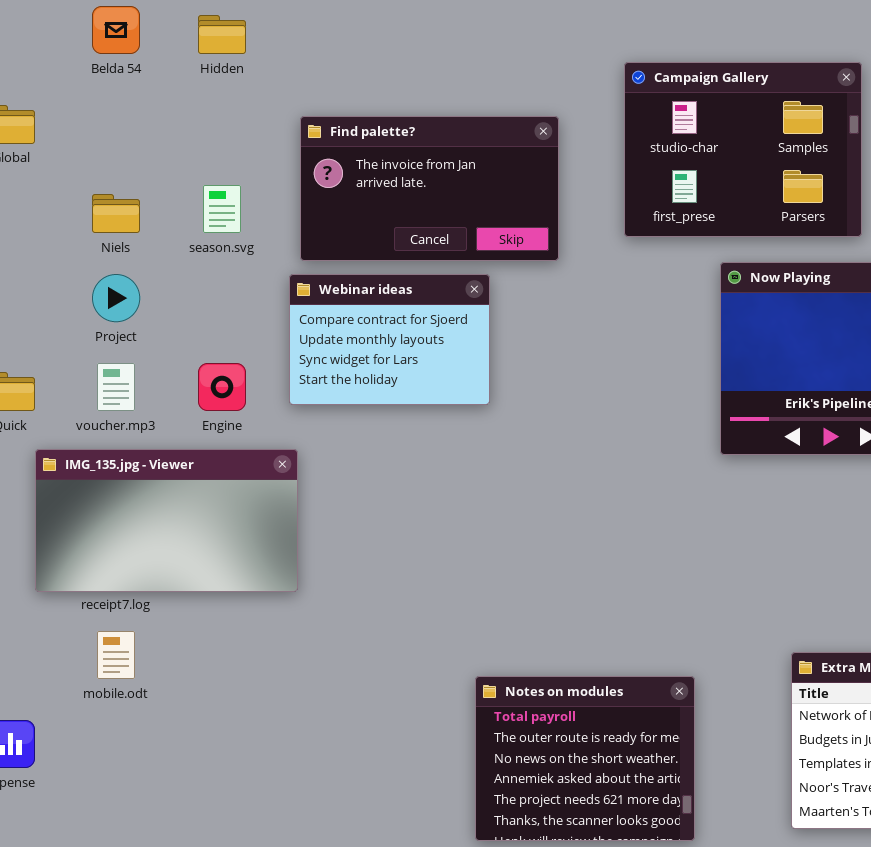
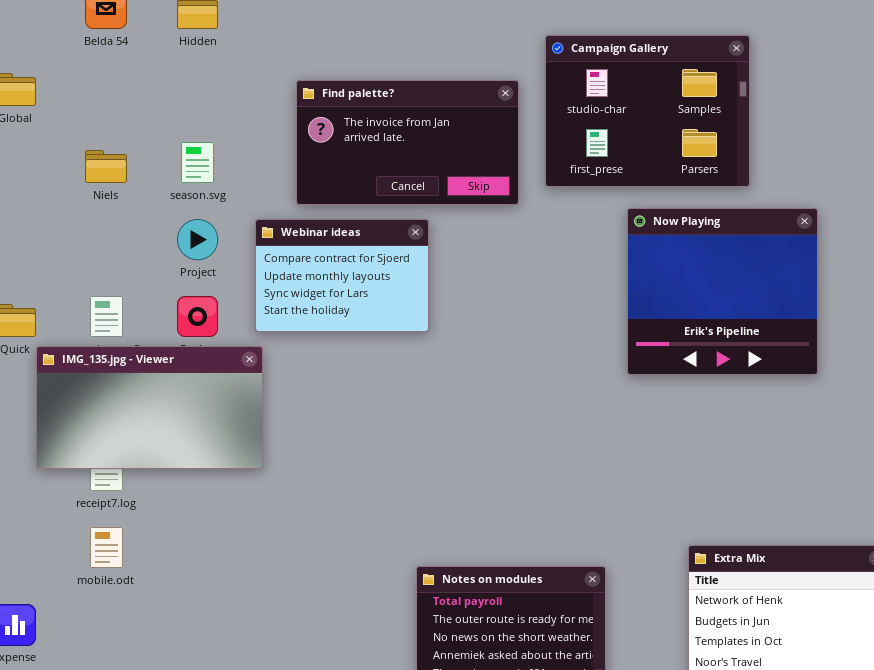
Find palette?: [300,116,559,261] -> [296,80,519,205], moved
Project: [92,274,140,322] -> [177,219,218,260], moved
IMG_135.jpg - Viewer: [35,449,298,592] -> [36,346,263,469], moved

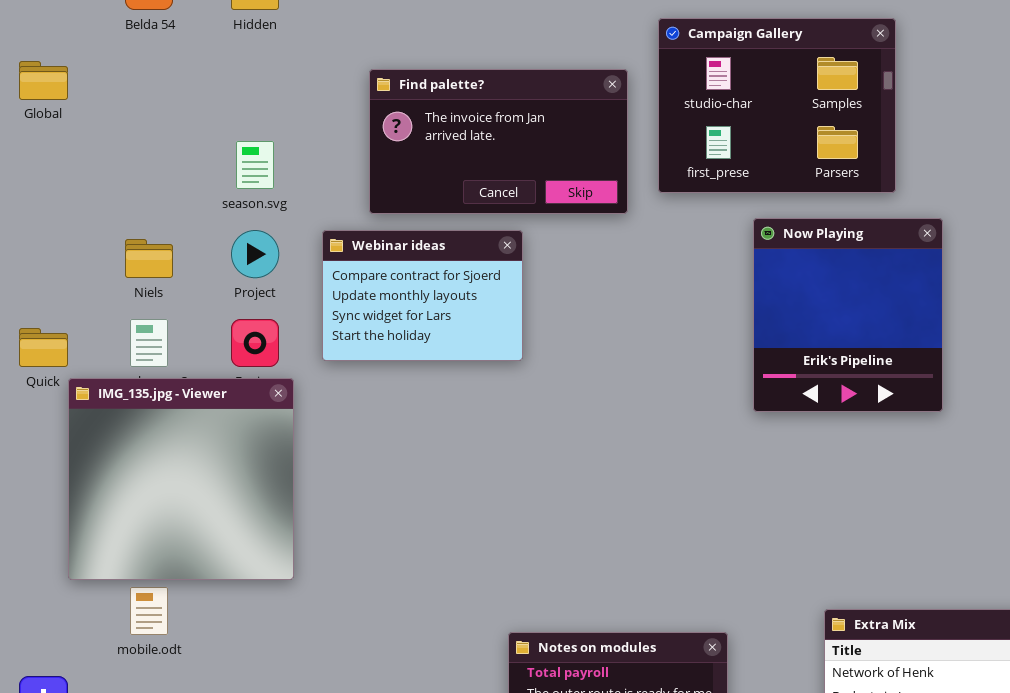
Niels: [85,150,127,183] -> [125,239,173,278], moved
Now Playing: [627,208,818,375] -> [753,218,943,412], resized
IMG_135.jpg - Viewer: [36,346,263,469] -> [68,378,294,580], resized

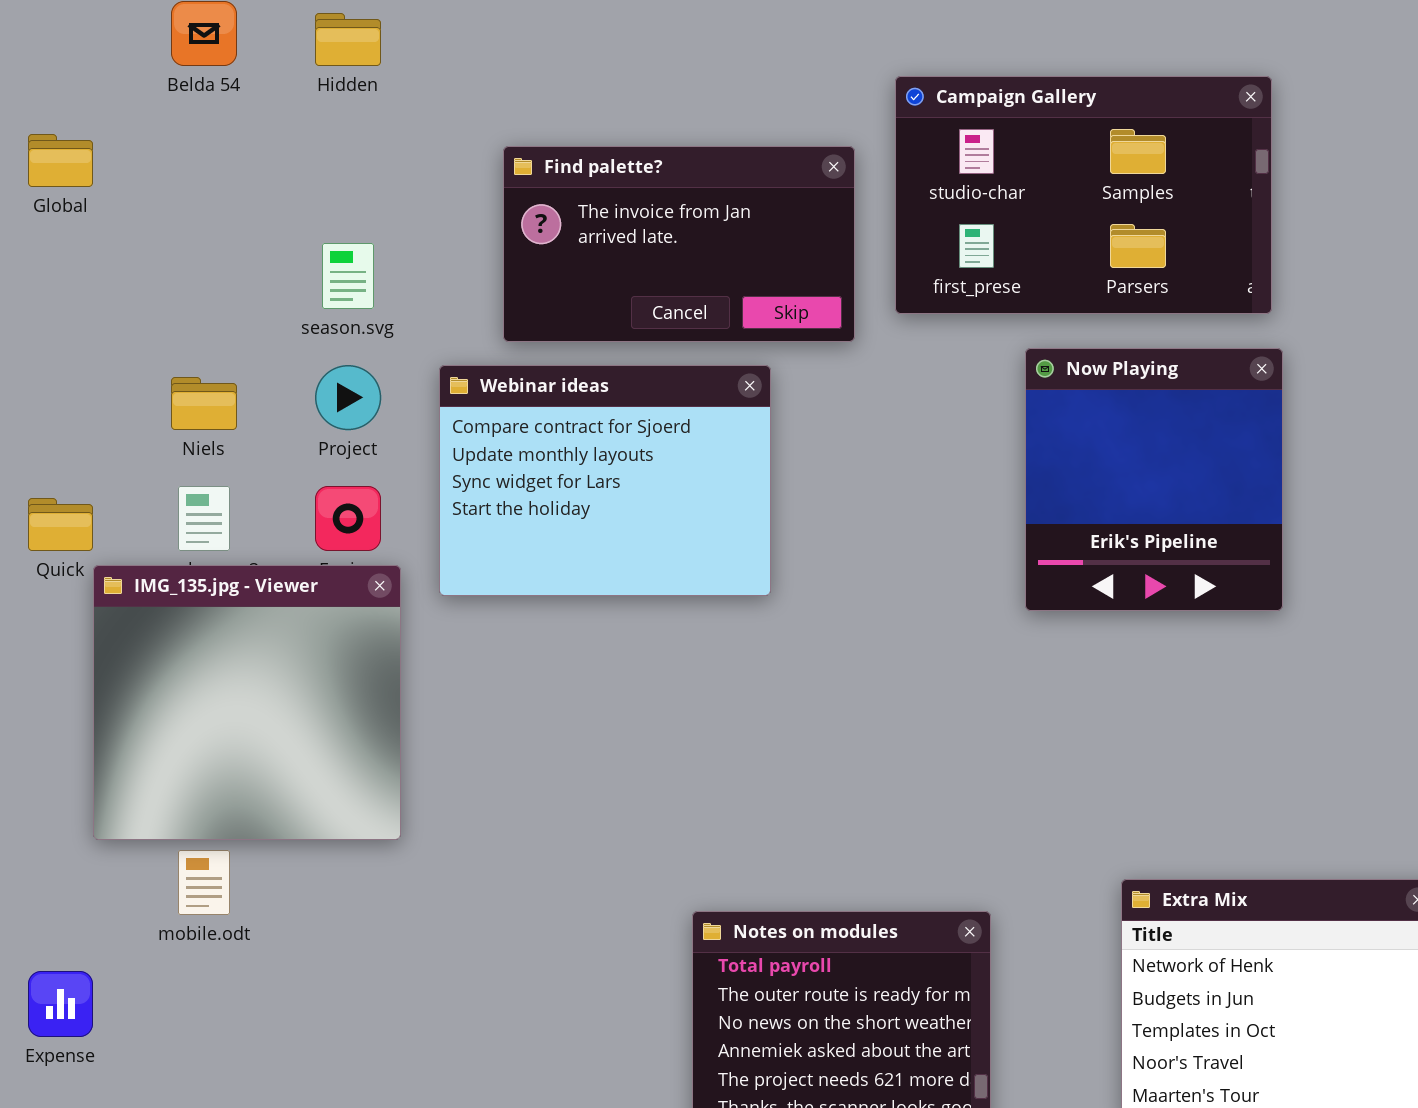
Campaign Gallery: [658,18,896,193] -> [895,76,1272,314], resized
Webinar ideas: [322,230,523,361] -> [439,365,771,596], resized

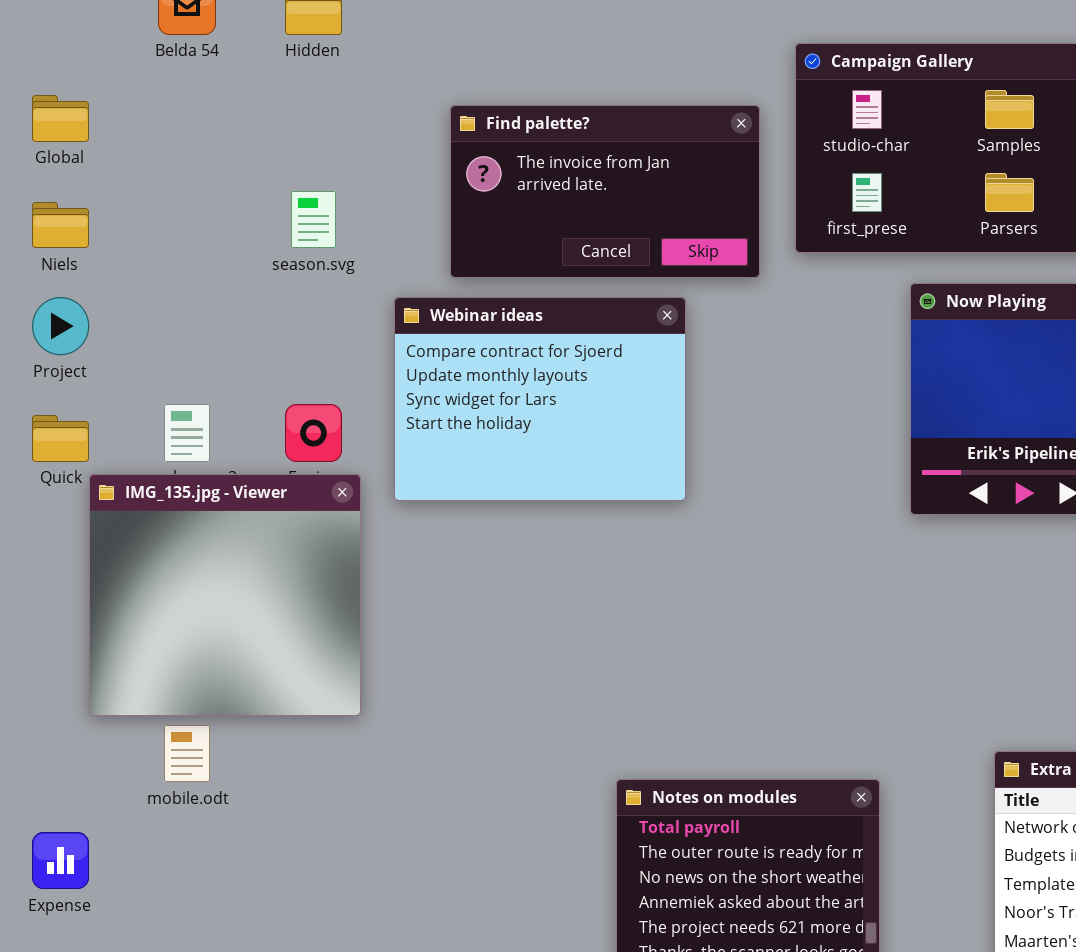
Project: [315,365,381,430] -> [32,297,89,355], moved
Niels: [171,377,237,430] -> [32,202,89,248], moved

